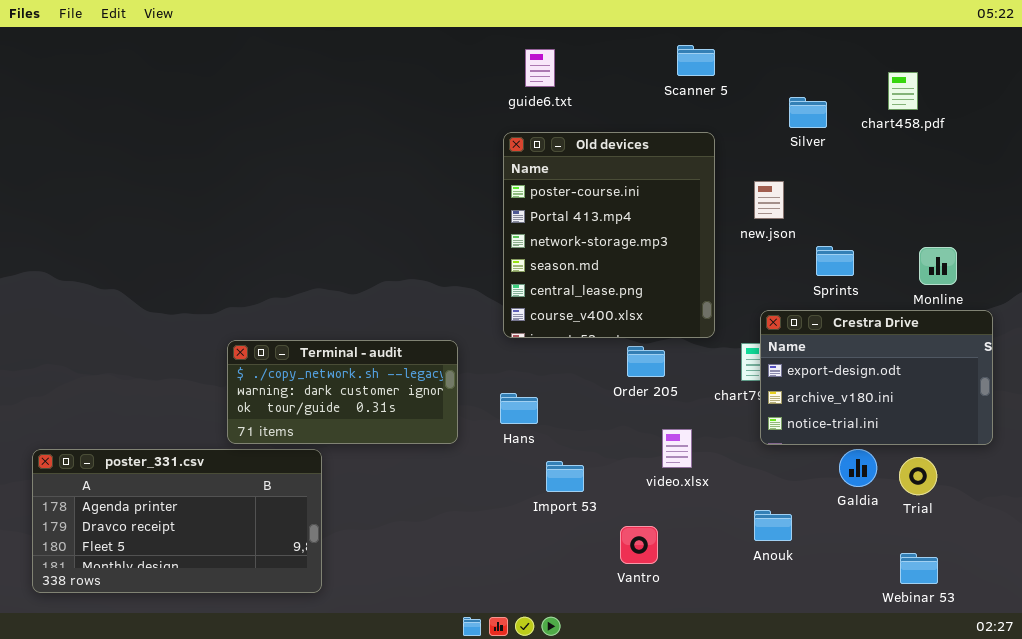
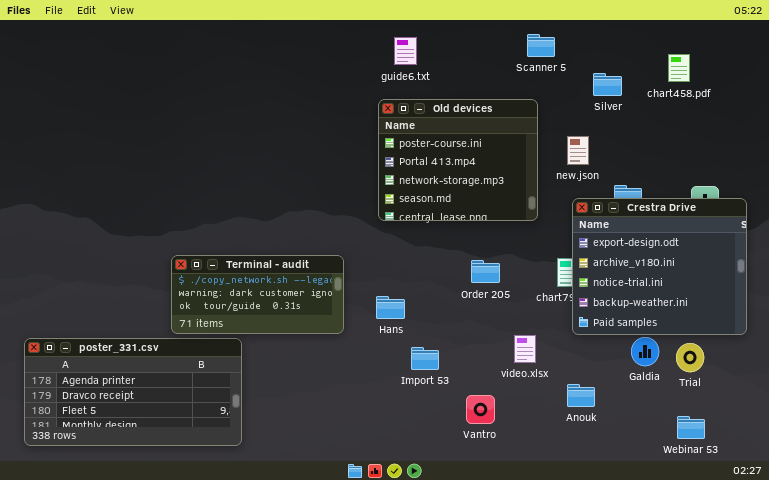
Scanner 5: [677,45,715,76] -> [527,34,555,57], moved
Old devices: [503,132,715,338] -> [378,99,538,221], resized
Crestra Drive: [760,310,993,445] -> [572,198,747,335], resized
video.xlsx: [662,429,692,468] -> [514,335,536,363], moved

